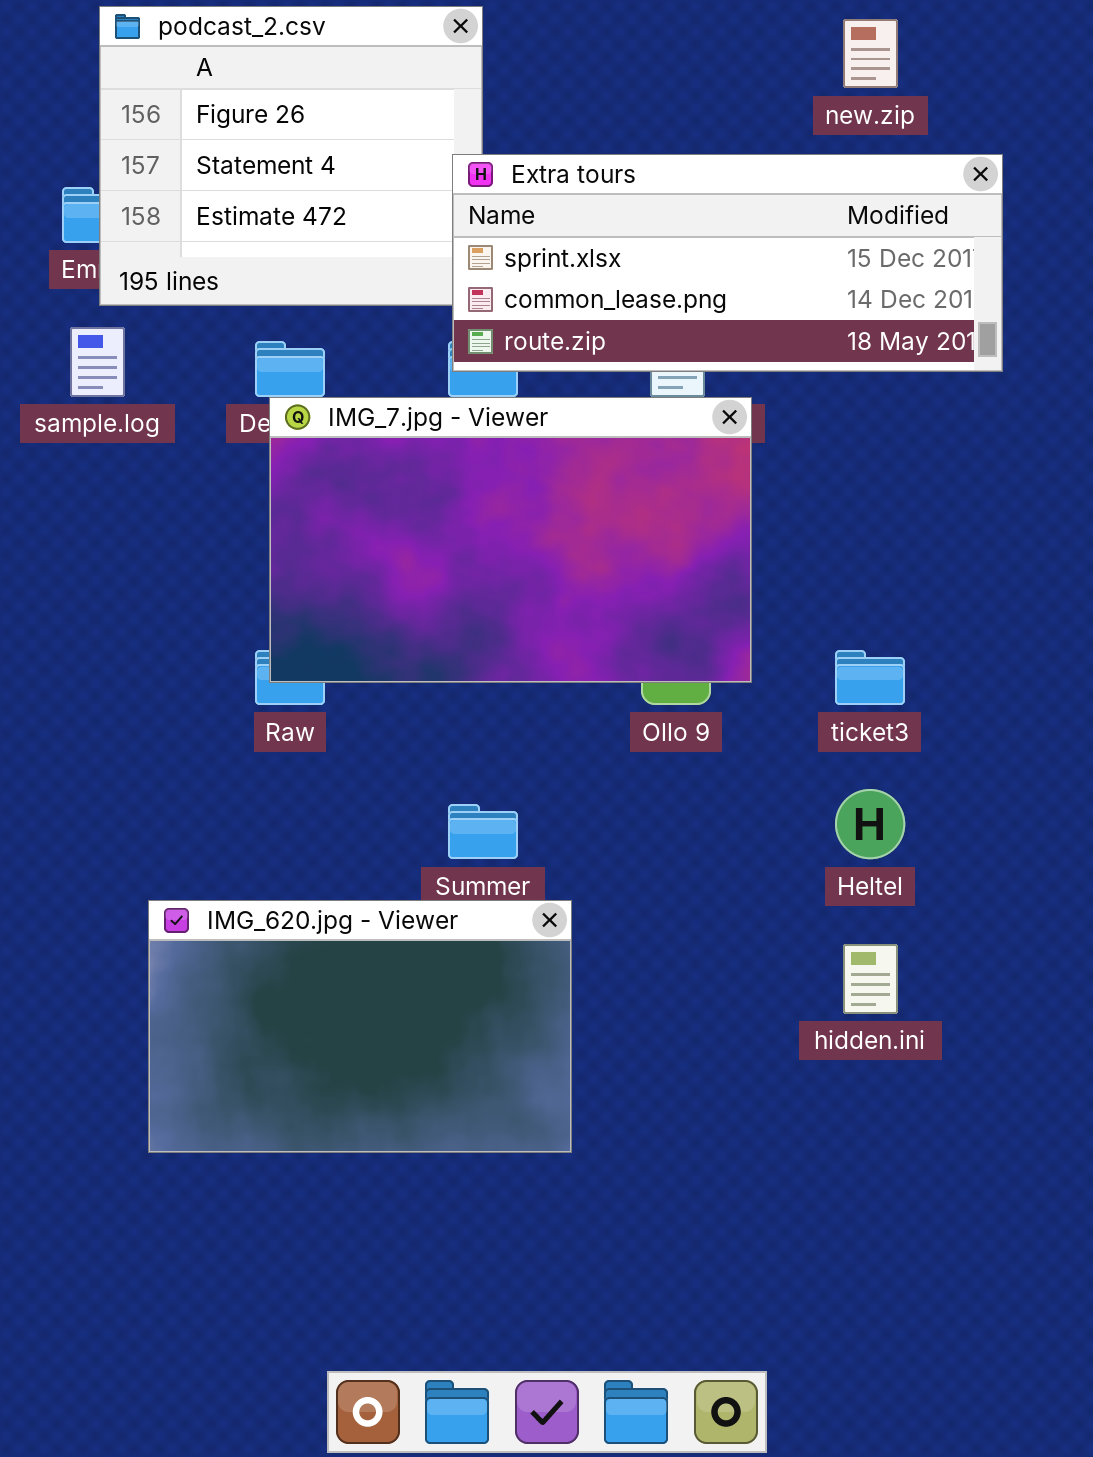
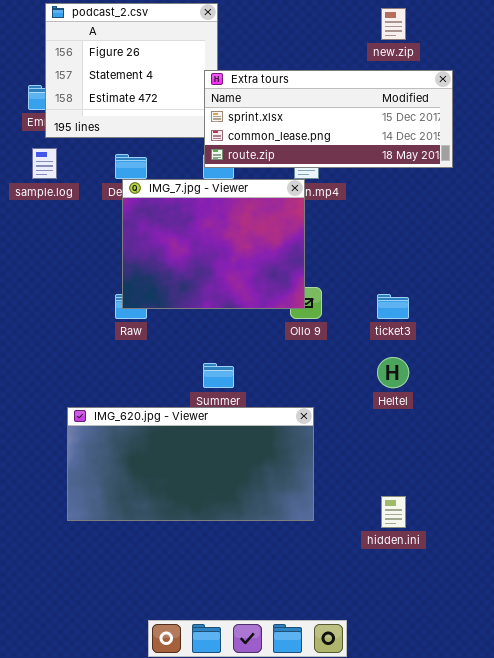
IMG_7.jpg - Viewer: [269,397,752,683] -> [122,179,305,309], resized
IMG_620.jpg - Viewer: [148,900,572,1153] -> [67,407,314,521], resized
hidden.ini: [843,944,898,1014] -> [381,496,406,528], moved

